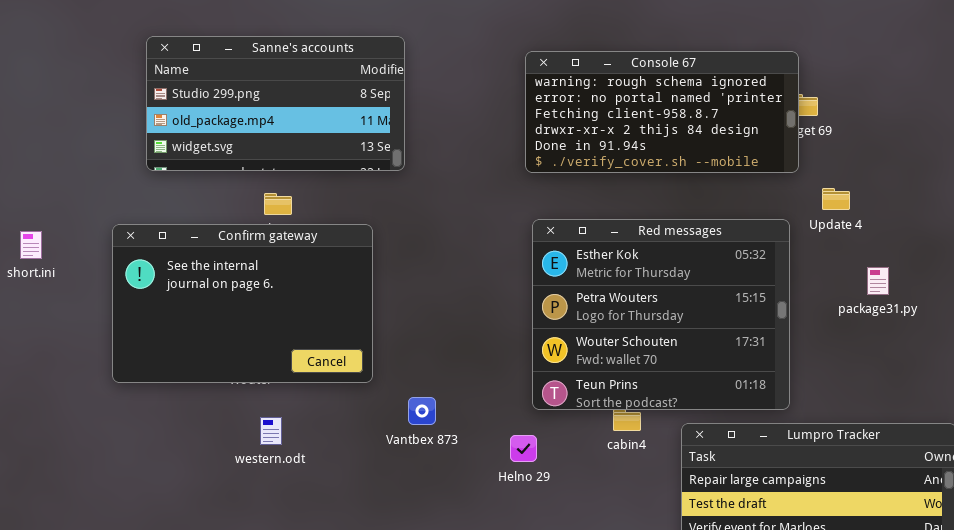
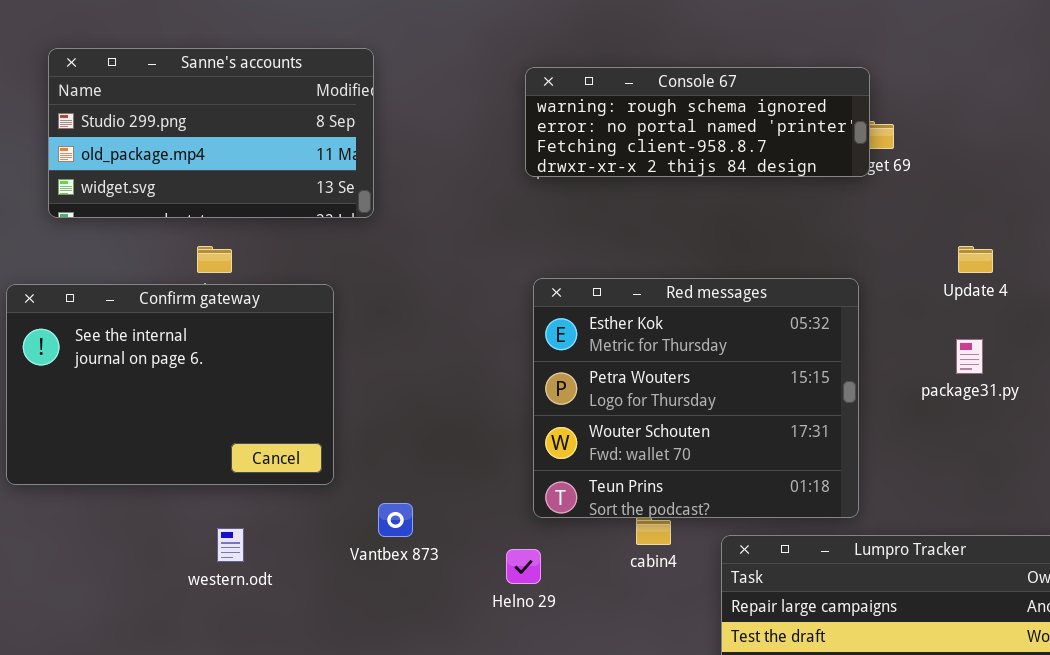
Console 67: [525,51,799,173] -> [525,67,870,177], resized
Update 4: [822,188,850,210] -> [958,246,993,273], moved
western.odt: [260,417,282,445] -> [217,528,244,562], moved

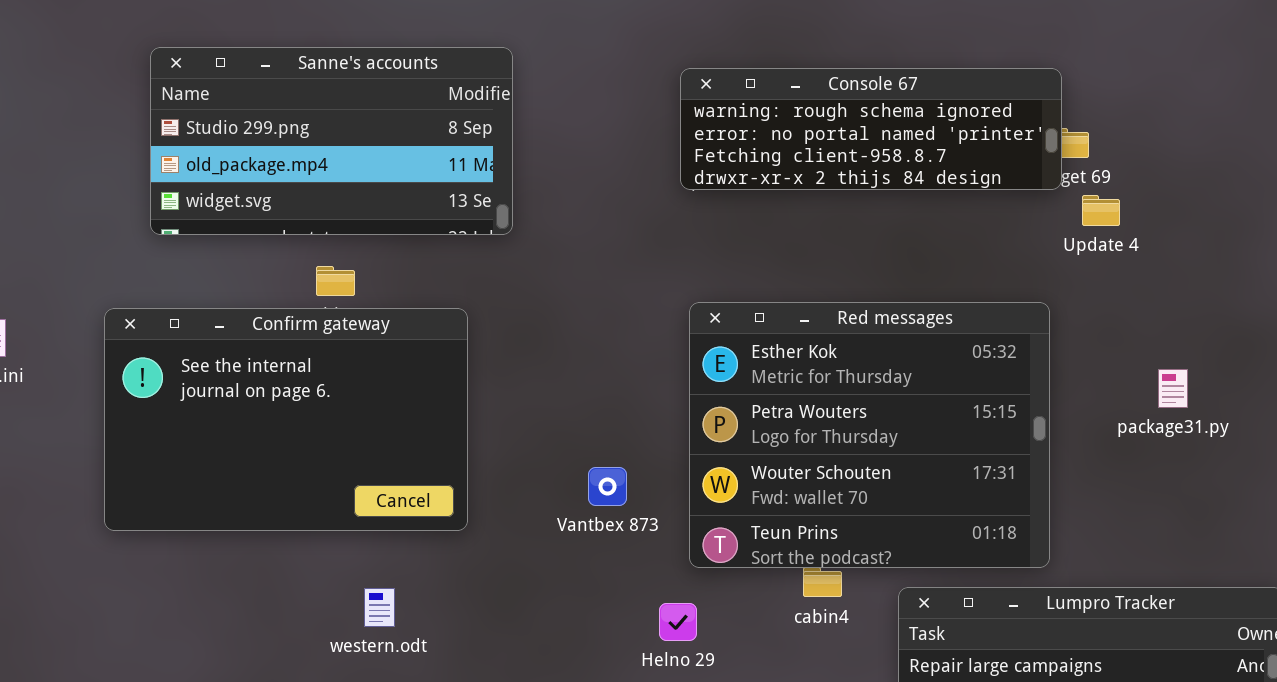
Update 4: [958,246,993,273] -> [1082,195,1120,226], moved
Vantbex 873: [378,503,413,537] -> [588,467,627,506], moved
western.odt: [217,528,244,562] -> [364,588,395,627], moved

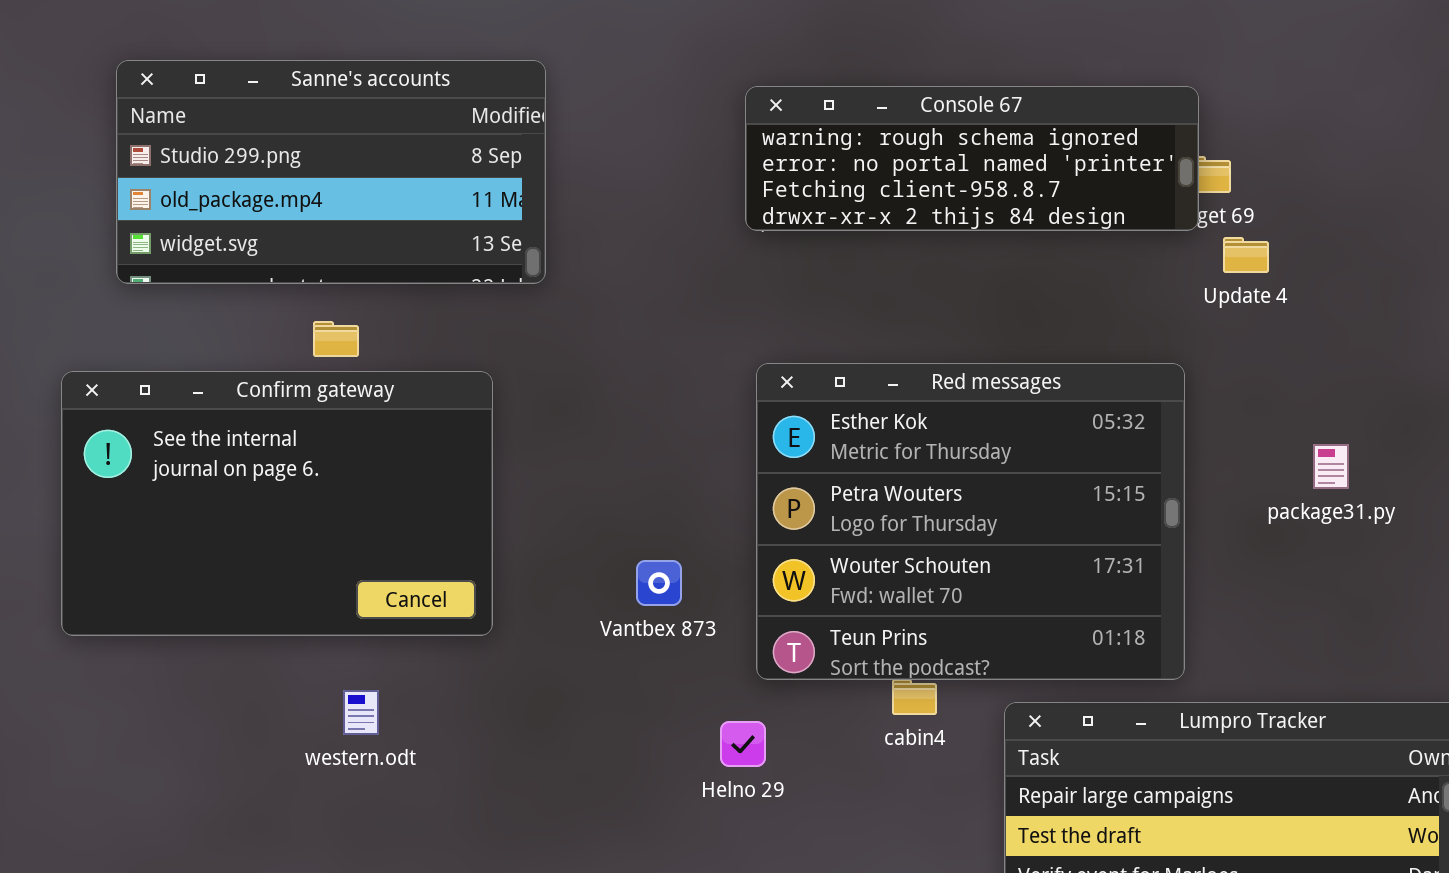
western.odt: [364,588,395,627] -> [343,690,379,735], moved

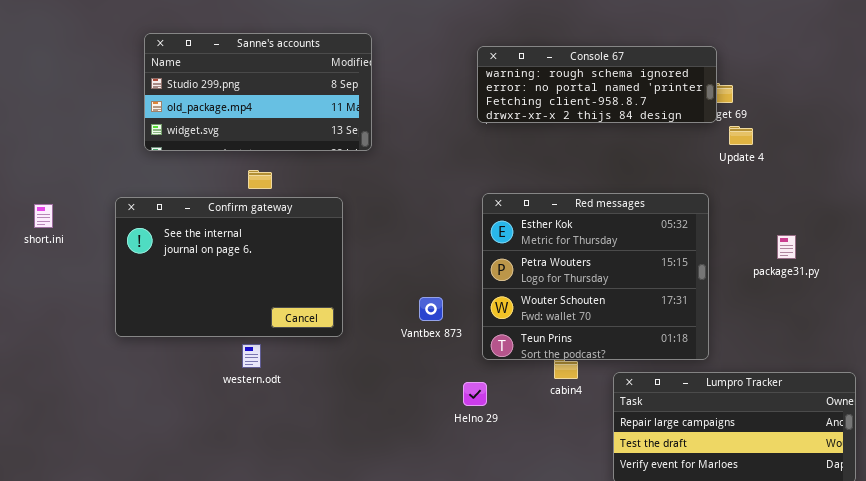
western.odt: [343,690,379,735] -> [242,344,261,368], moved

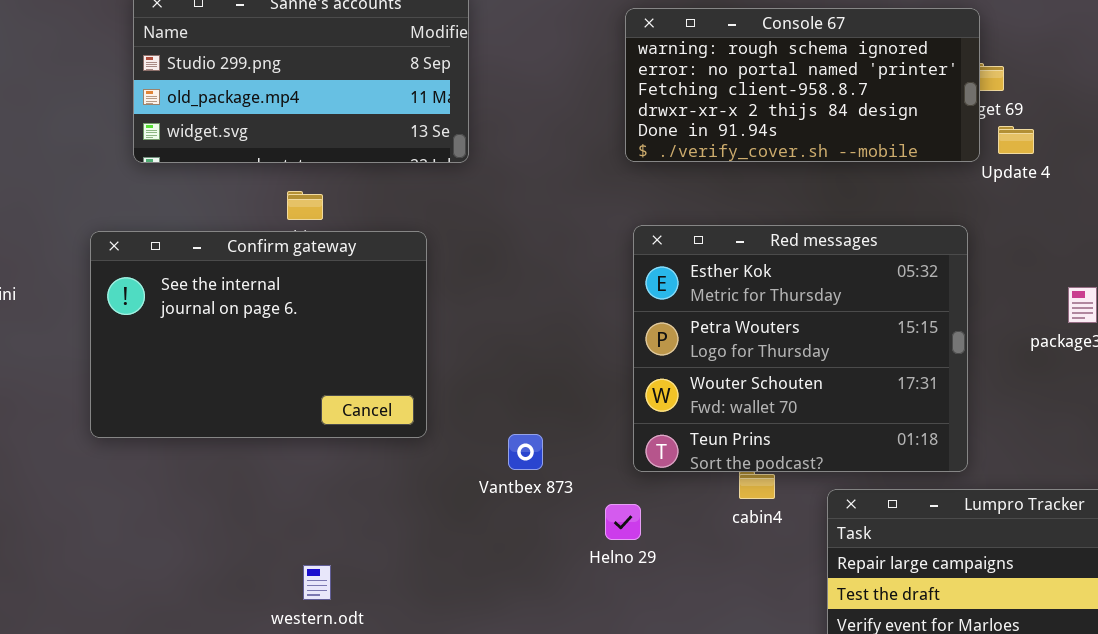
Console 67: [477,46,717,123] -> [625,8,980,162], resized
Vantbex 873: [419,297,443,321] -> [508,434,543,470], moved
western.odt: [242,344,261,368] -> [303,565,331,600], moved

